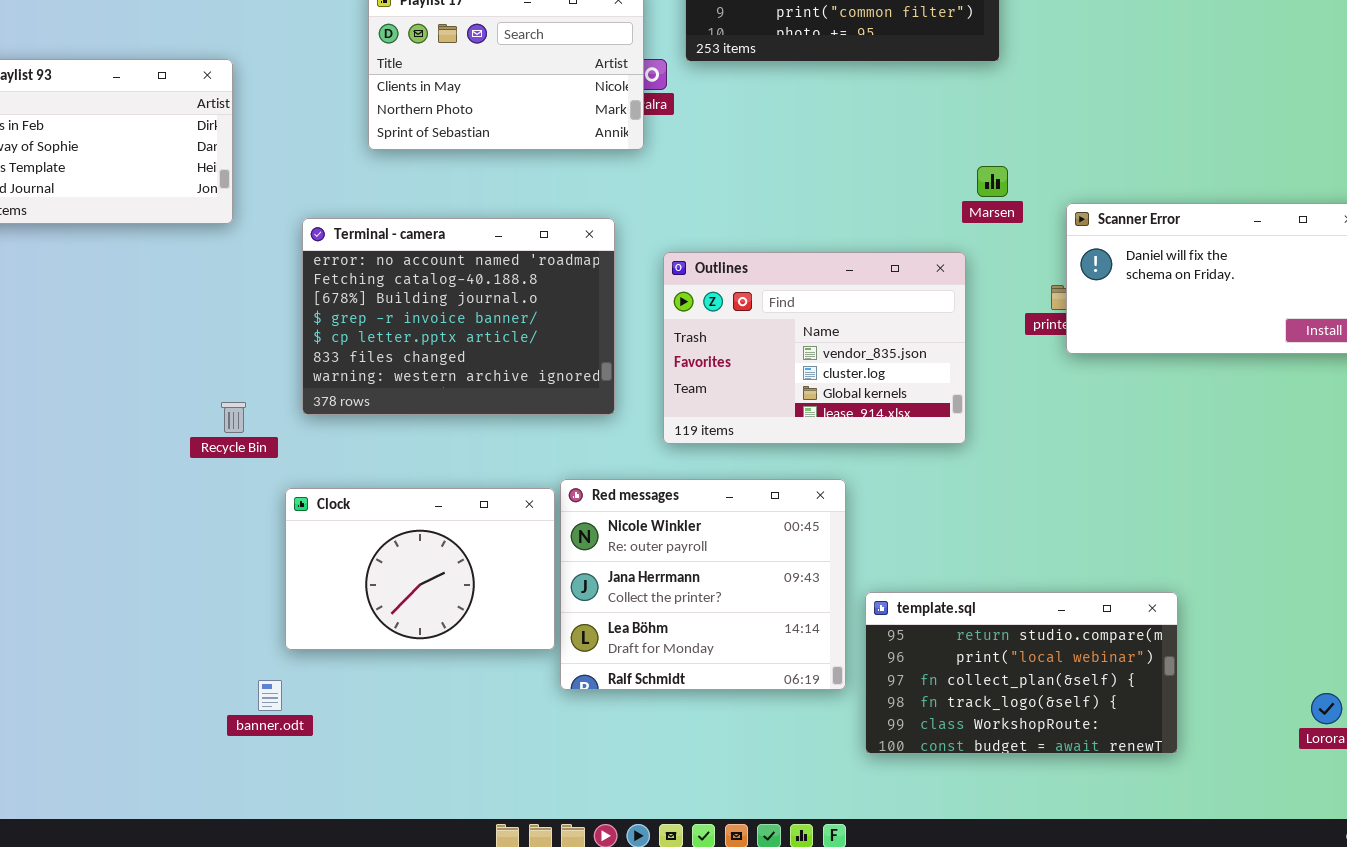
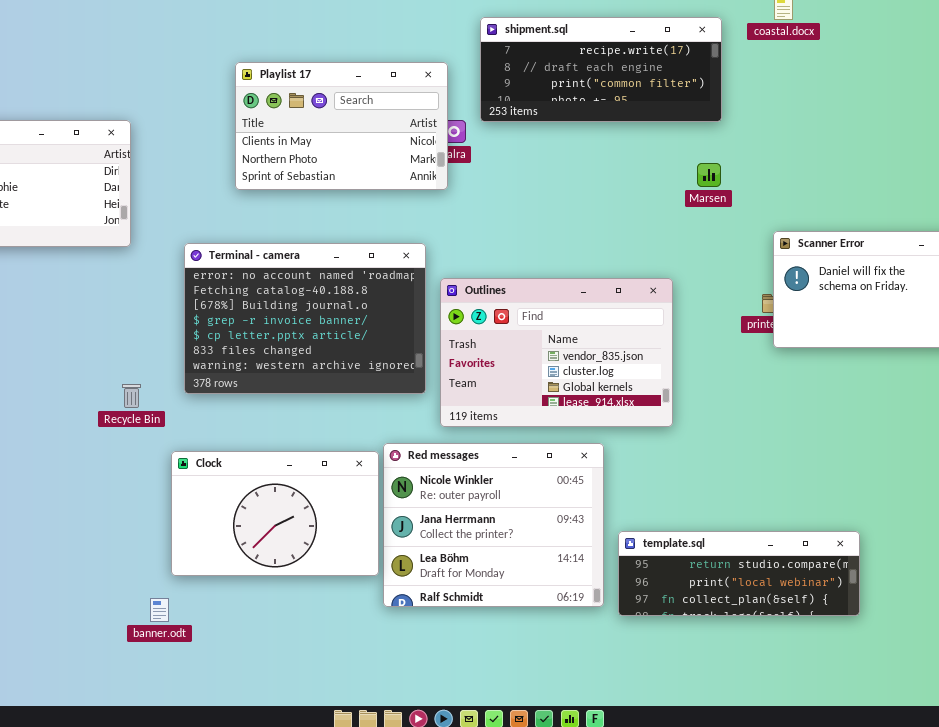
Marsen: [977,166,1008,197] -> [697,163,721,187], moved
Outlines: [663,252,966,444] -> [440,278,673,427], moved
template.sql: [865,592,1178,754] -> [618,531,860,616], resized

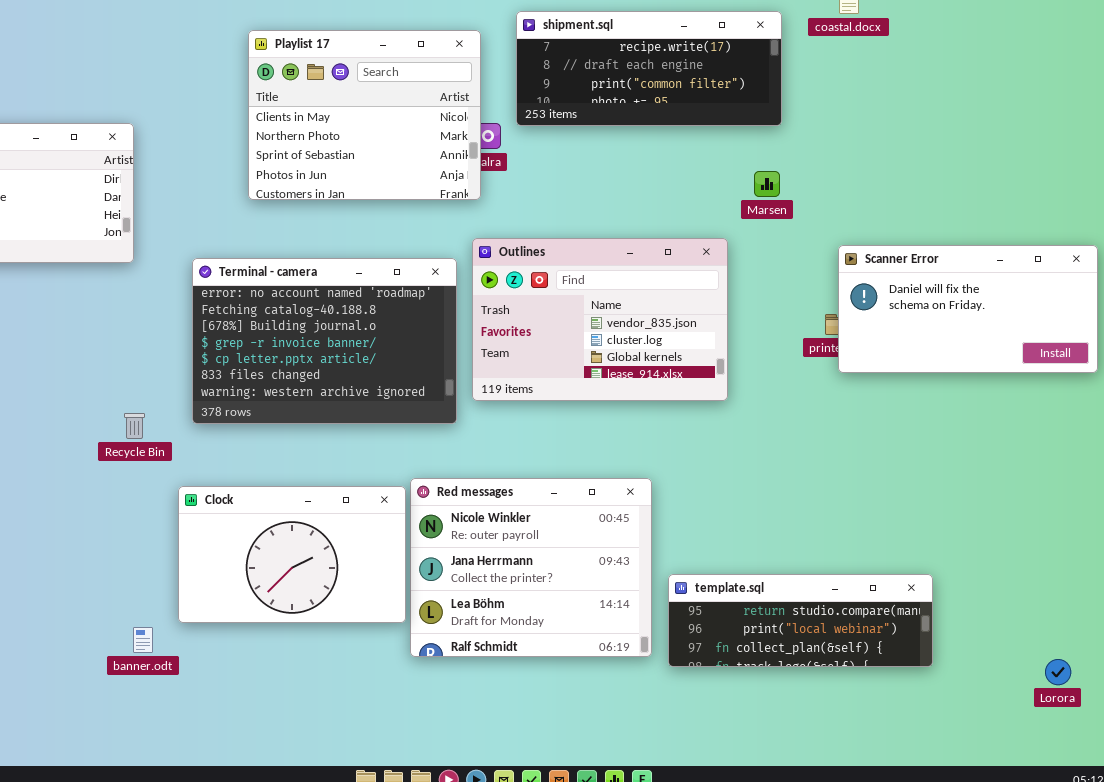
Playlist 17: [235,62,448,190] -> [248,30,481,200], resized
Outlines: [440,278,673,427] -> [472,238,728,401], moved
banner.odt: [150,598,169,622] -> [133,627,153,653], moved

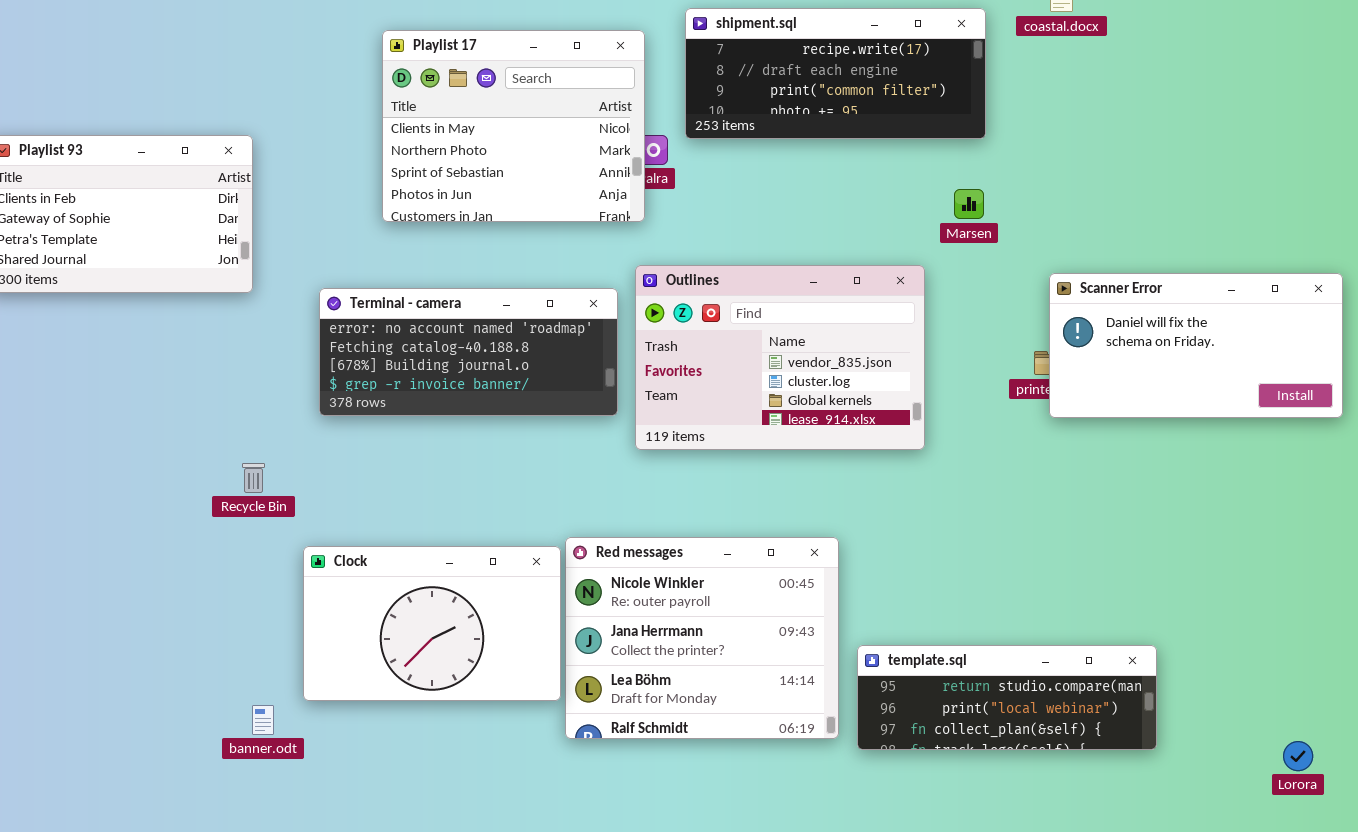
Terminal - camera: [192,258,457,424] -> [319,288,618,416], resized

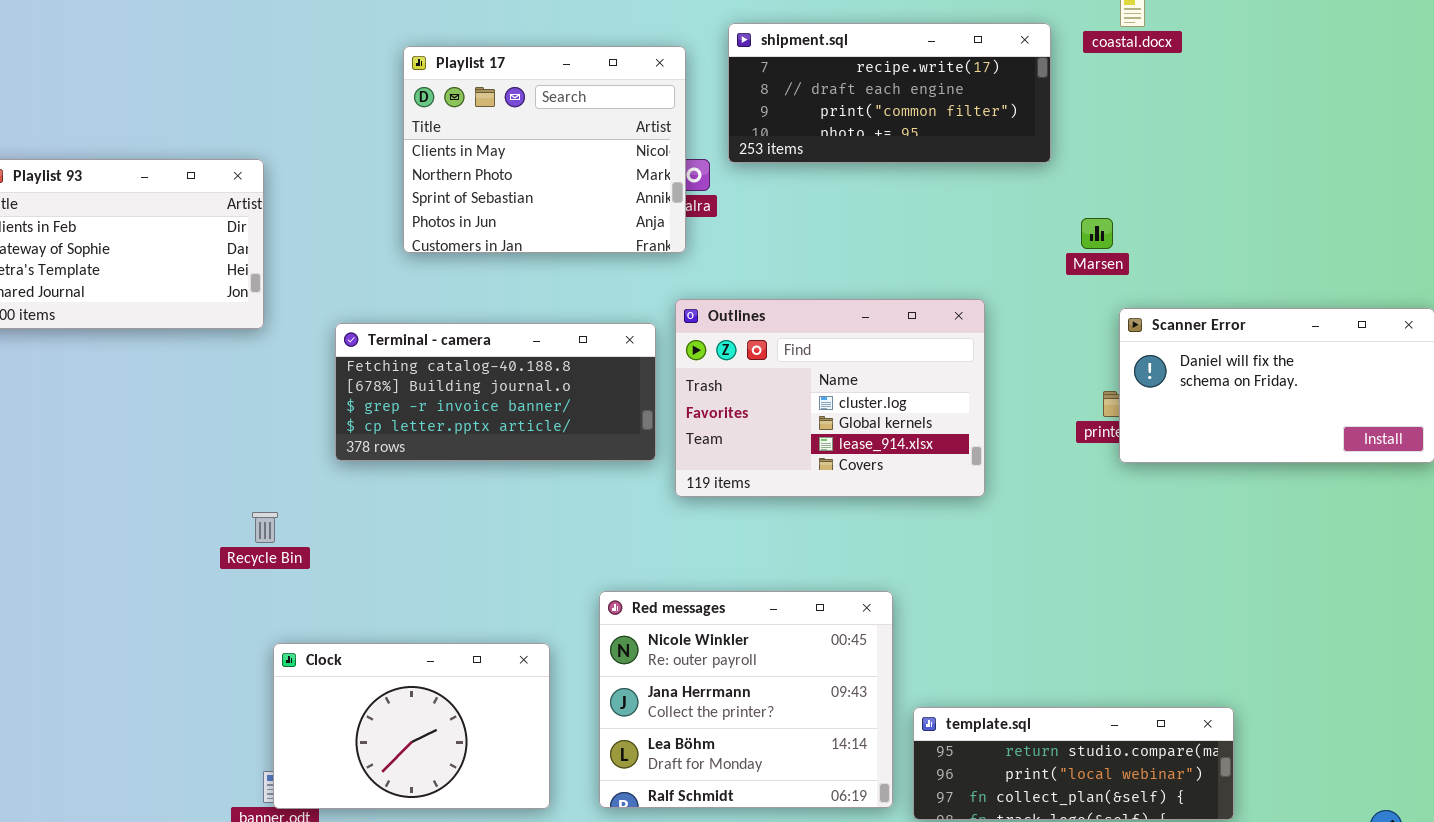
Marsen: [954,189,984,219] -> [1081,218,1113,249], moved
Outlines: [635,265,925,450] -> [675,299,985,497], scrolled down 1 row
Terminal - camera: [319,288,618,416] -> [335,323,656,461], scrolled down 1 row
Clock: [303,546,561,701] -> [273,643,550,809], moved

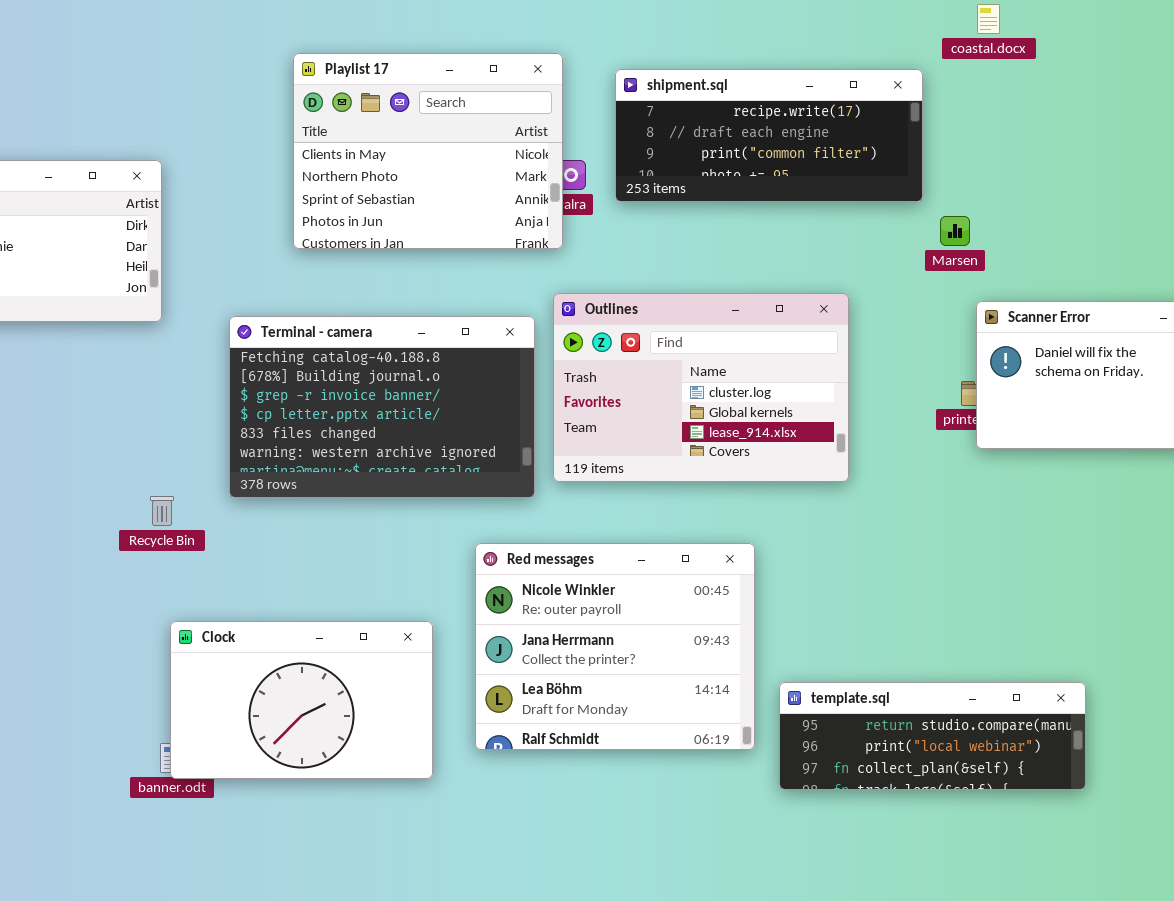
shipment.sql: [728,23,1051,163] -> [615,69,923,202], moved
Terminal - camera: [335,323,656,461] -> [229,316,535,498], resized
Red messages: [599,591,893,808] -> [475,543,755,750], moved

